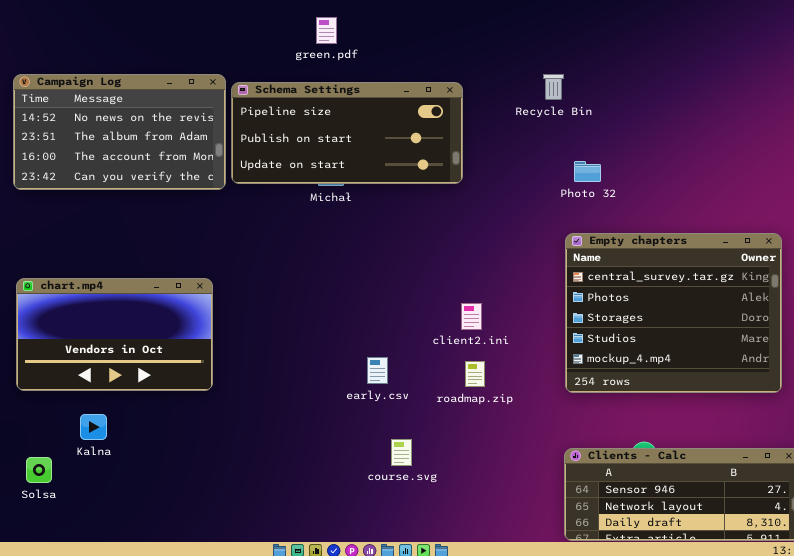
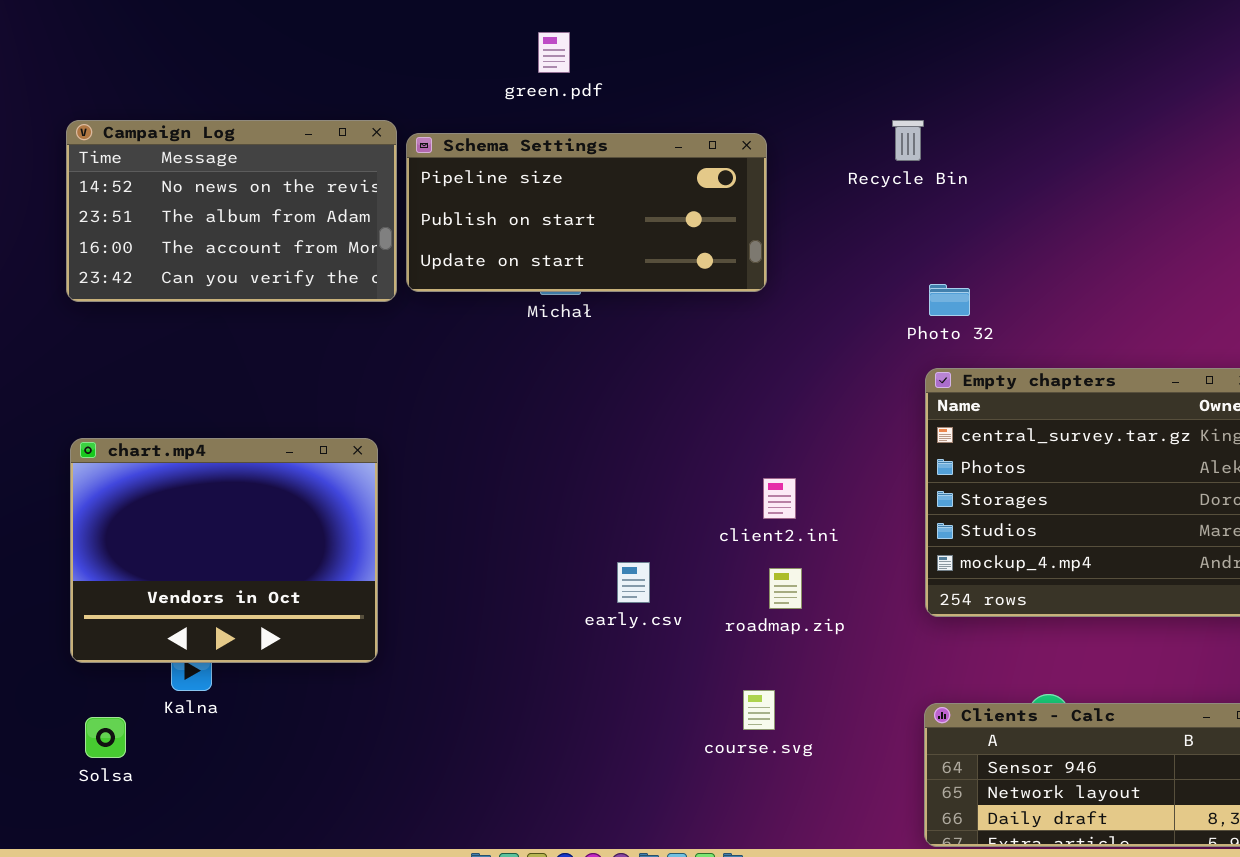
Photo 32: [574,161,601,182] -> [929,284,970,316], moved
chart.mp4: [16,278,213,391] -> [70,438,378,663], resized
course.svg: [391,439,412,466] -> [743,690,775,730], moved

